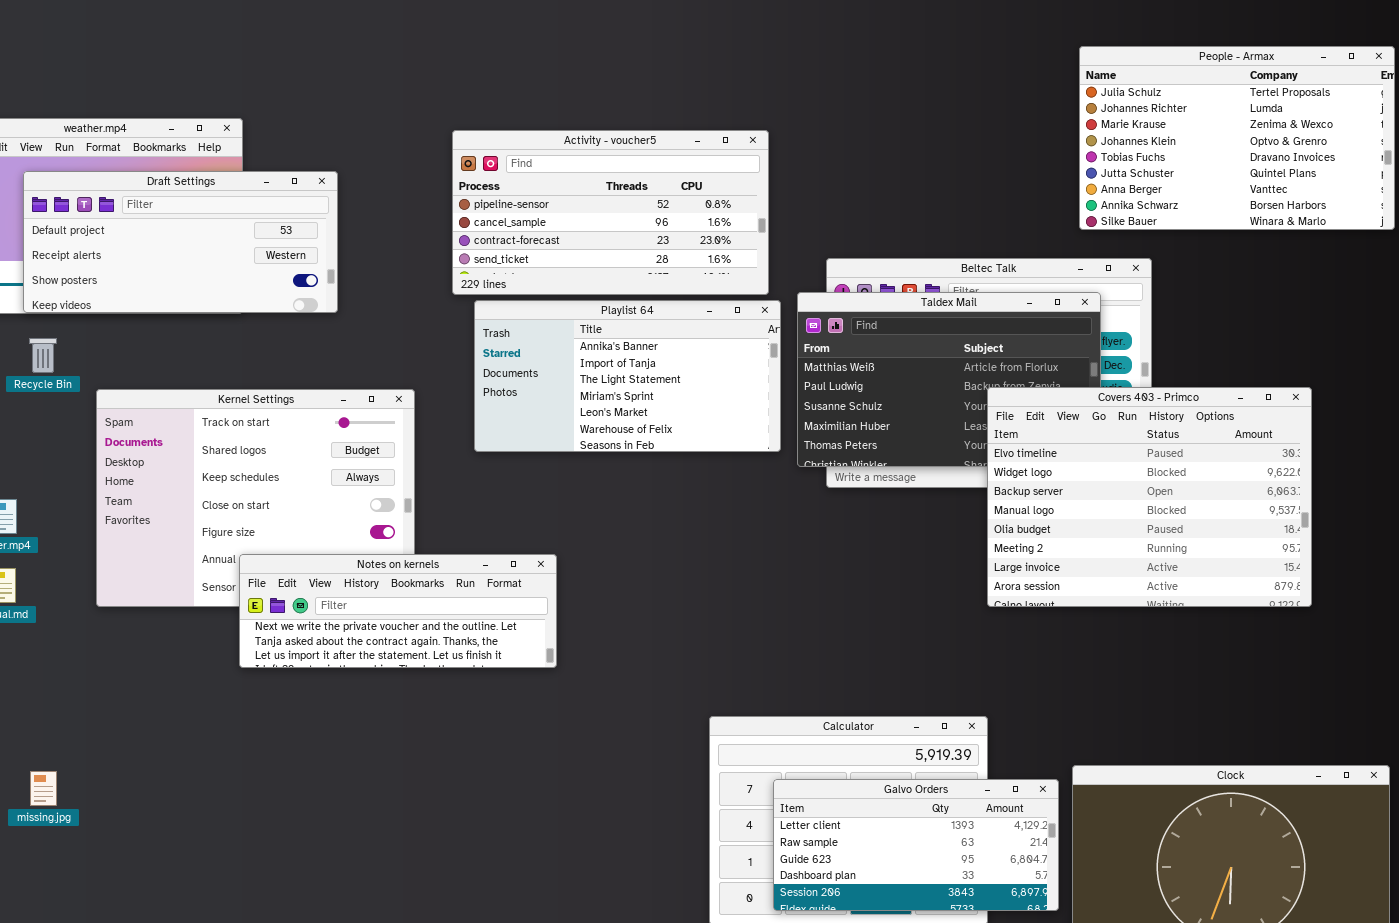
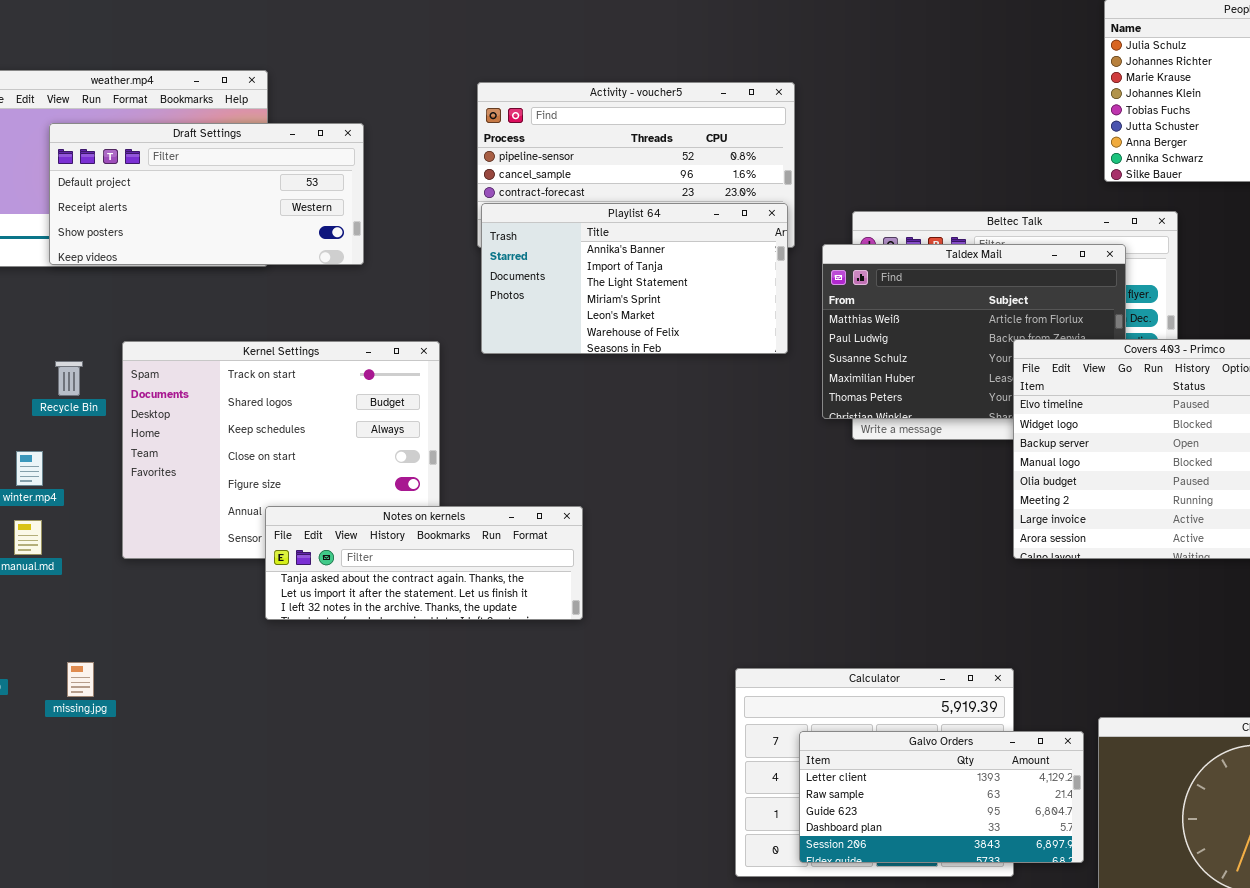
Playlist 64: [474,300,781,452] -> [481,203,788,354], moved
Recycle Bin: [29,338,57,373] -> [55,361,83,396], moved
Notes on kernels: [239,554,557,668] -> [265,506,583,620], scrolled down 1 row
missing.jpg: [30,771,57,806] -> [67,662,94,697], moved

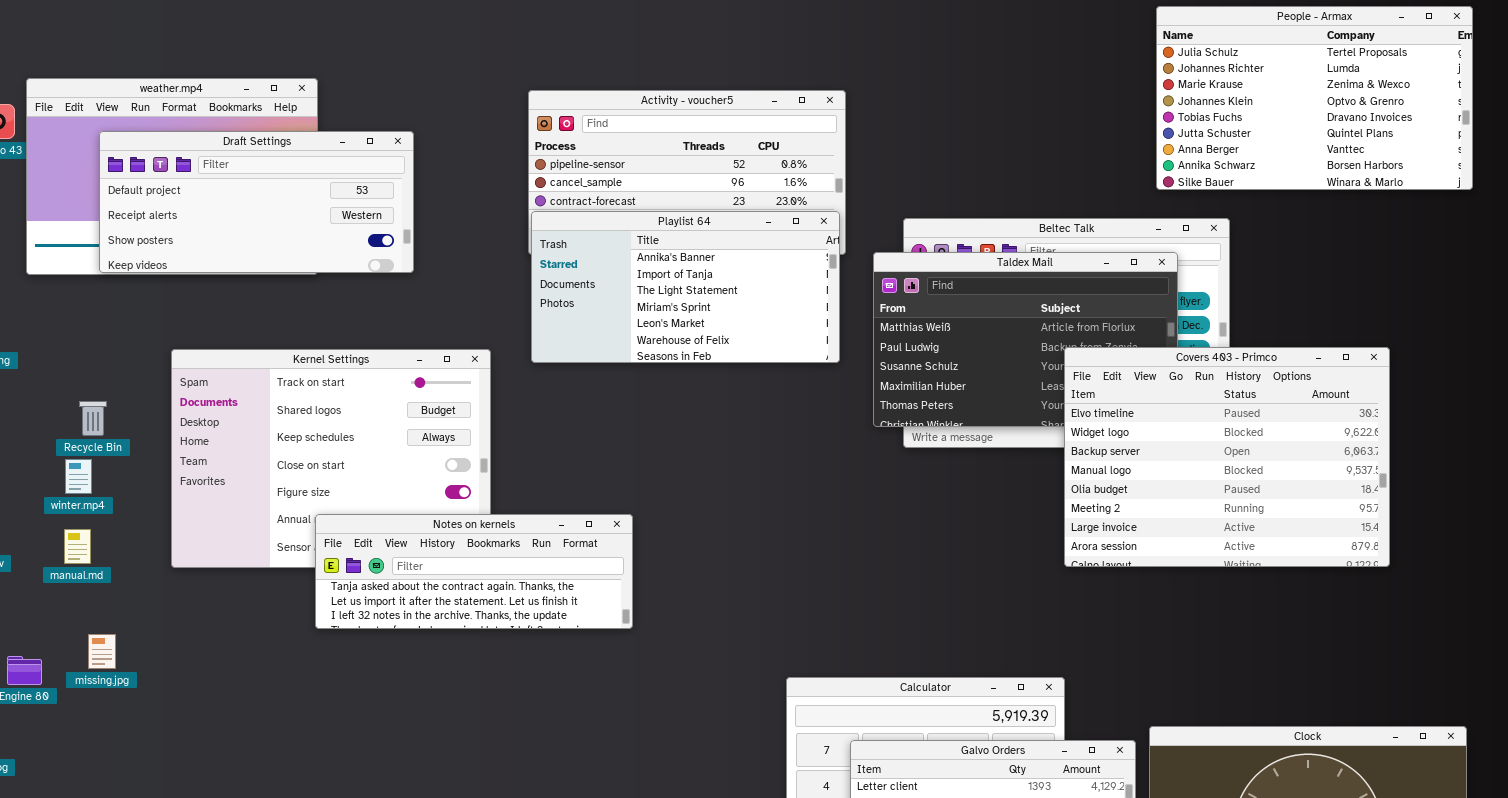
Recycle Bin: [55,361,83,396] -> [79,401,107,436], moved
missing.jpg: [67,662,94,697] -> [88,634,116,669], moved

